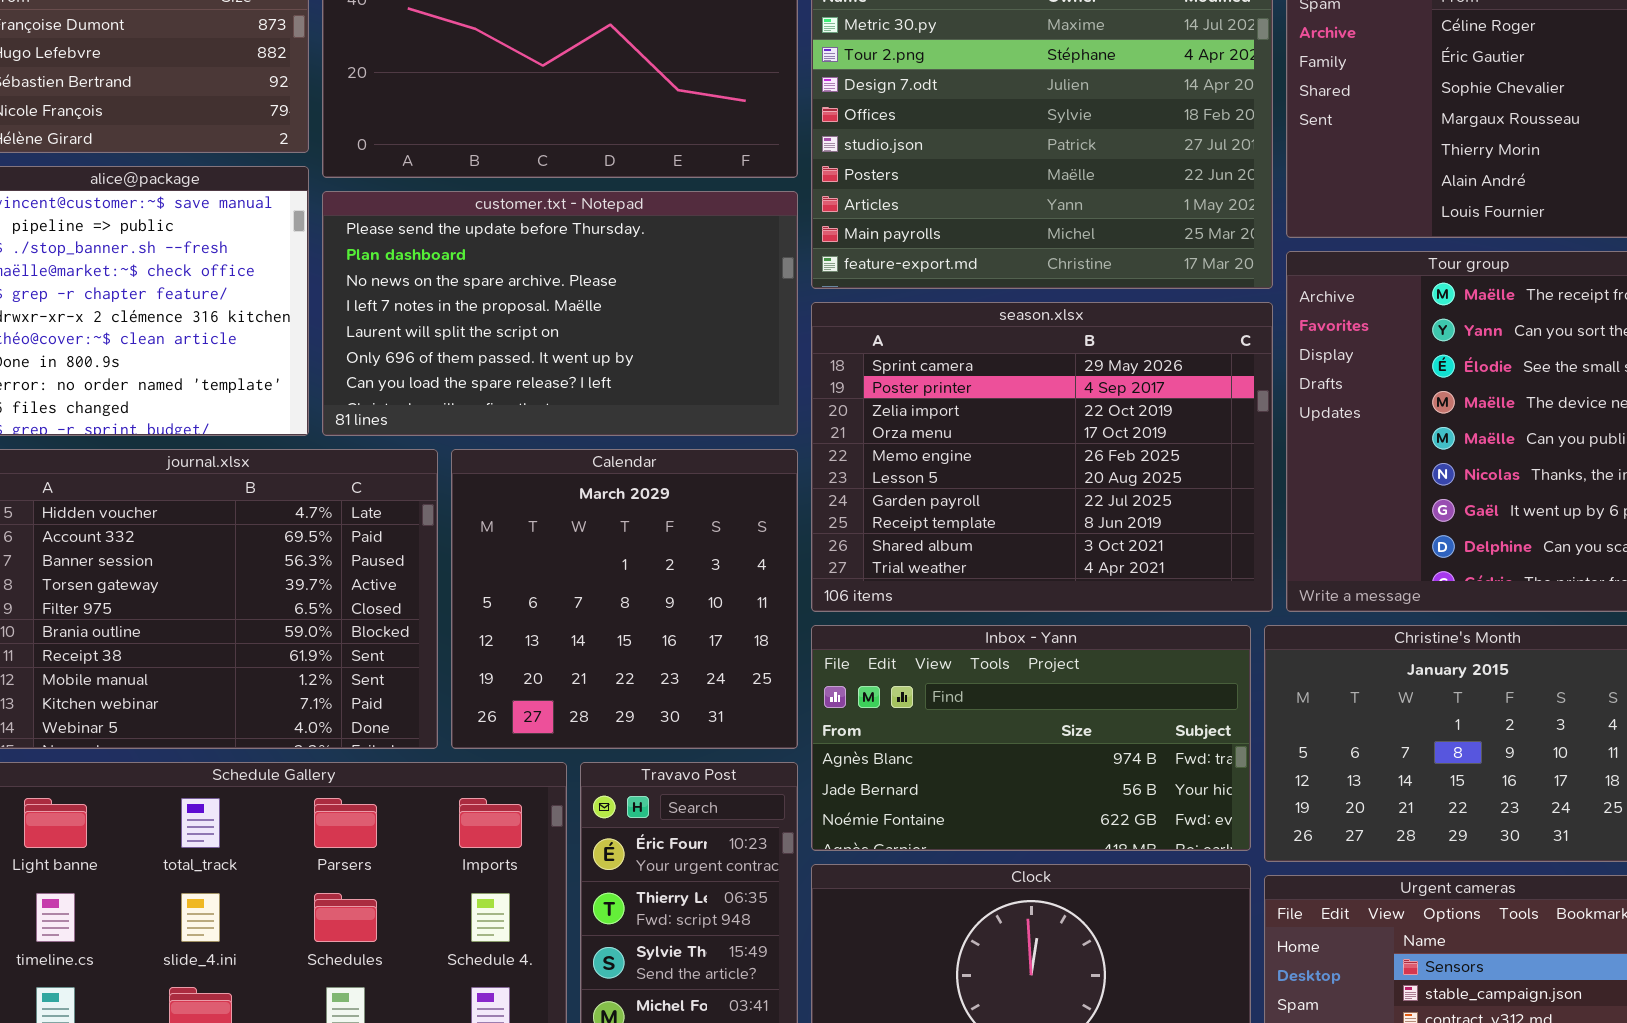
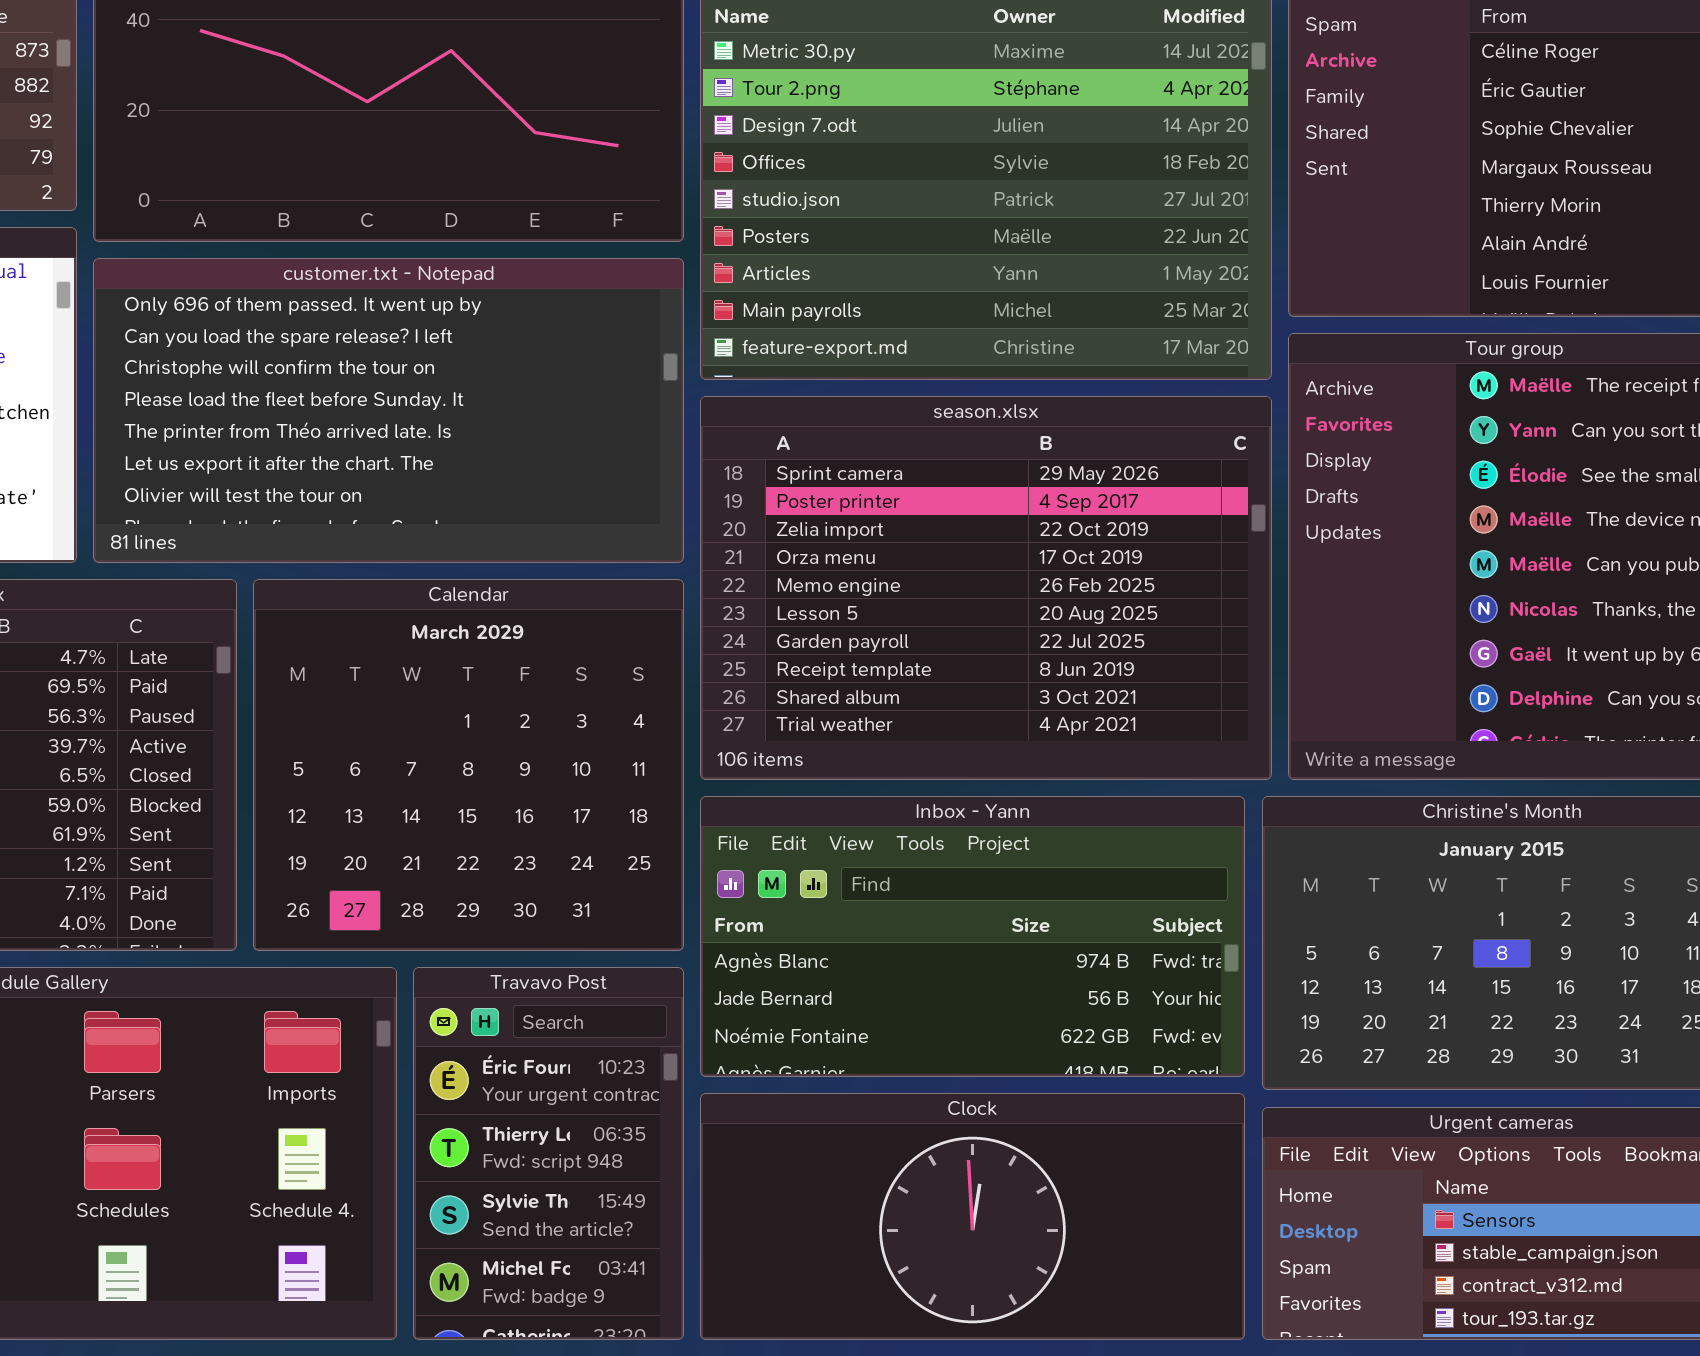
customer.txt - Notepad: [322,191,798,436] -> [93,258,684,563], scrolled down 5 rows

